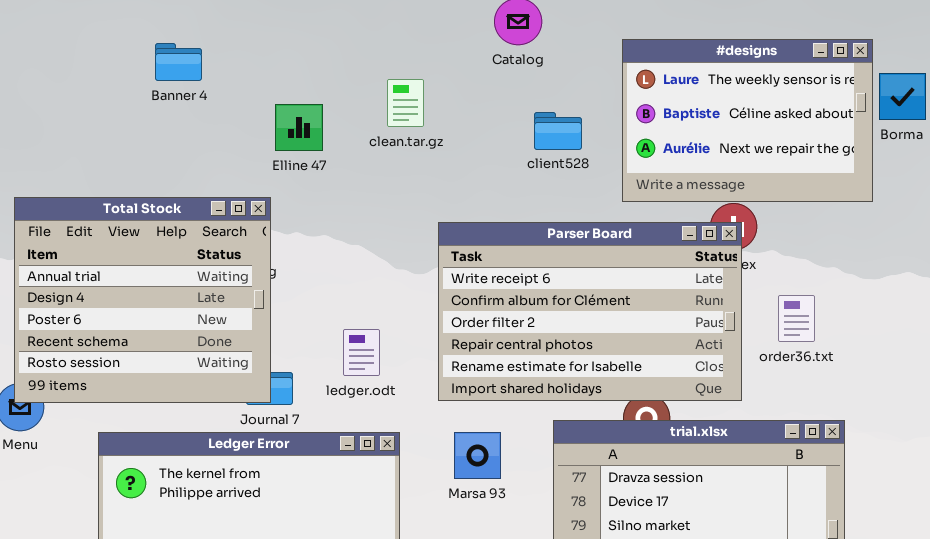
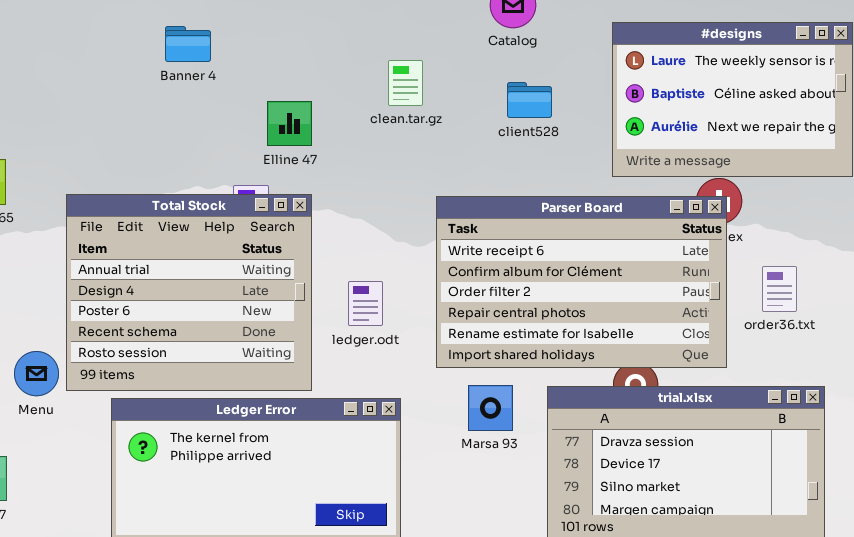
Elline 47: [275,104,323,151] -> [267,101,312,146], moved
client528: [534,112,582,150] -> [507,82,552,118], moved
Total Stock: [14,197,271,403] -> [66,194,312,391], moved
ledger.odt: [343,329,380,376] -> [348,281,383,326], moved
Marsa 93: [454,432,501,479] -> [468,385,513,431], moved

